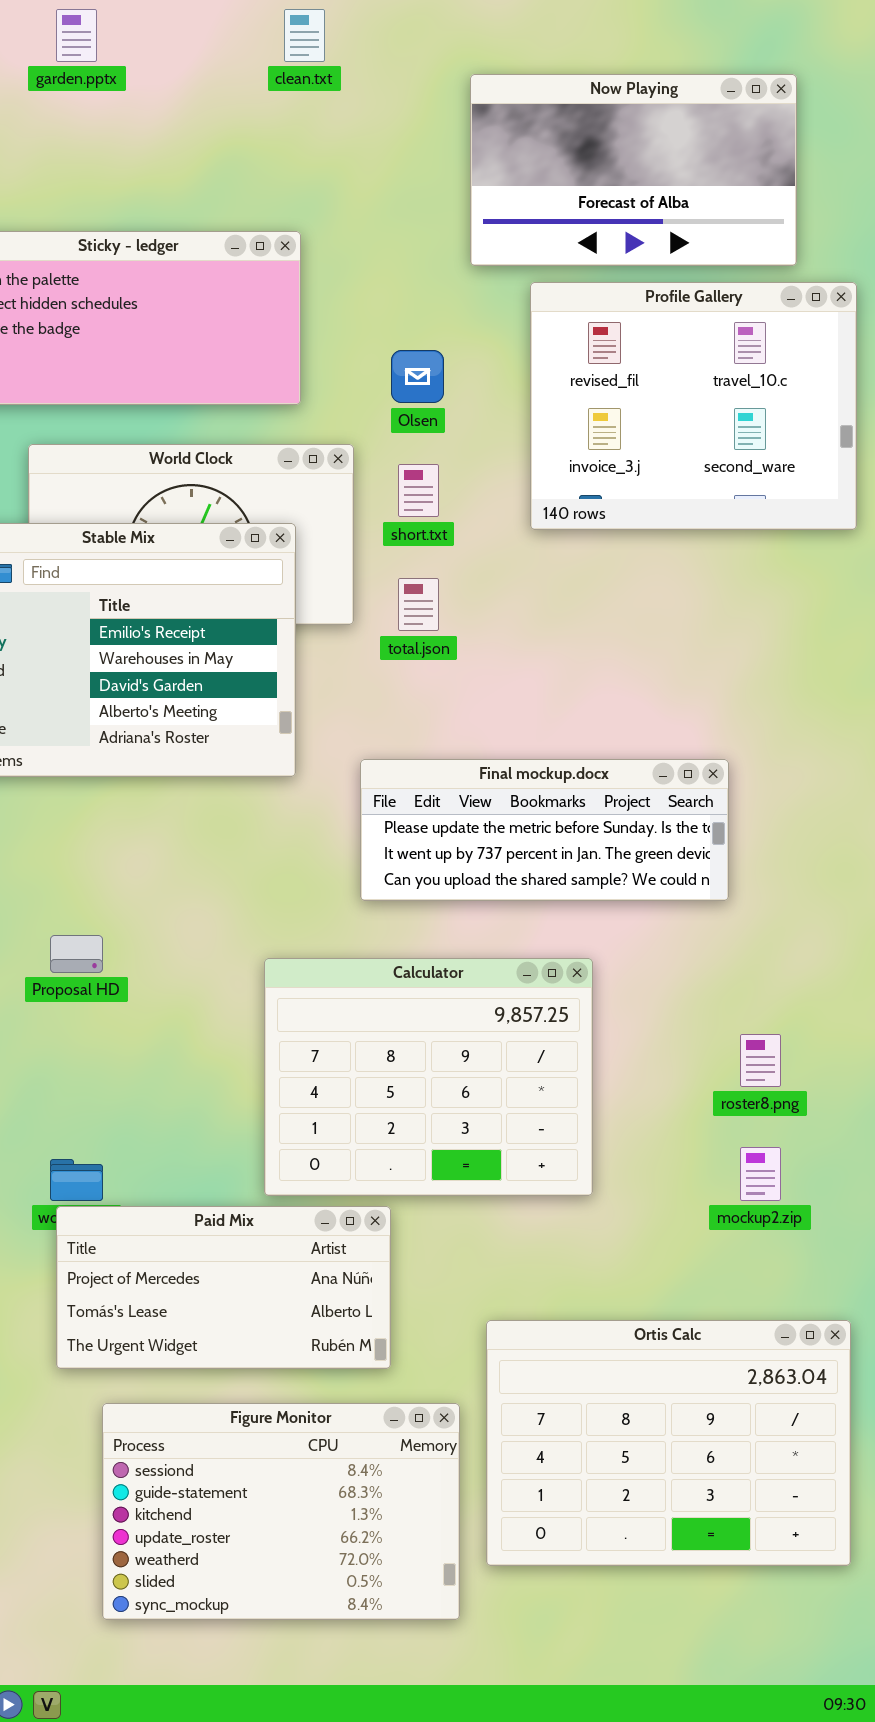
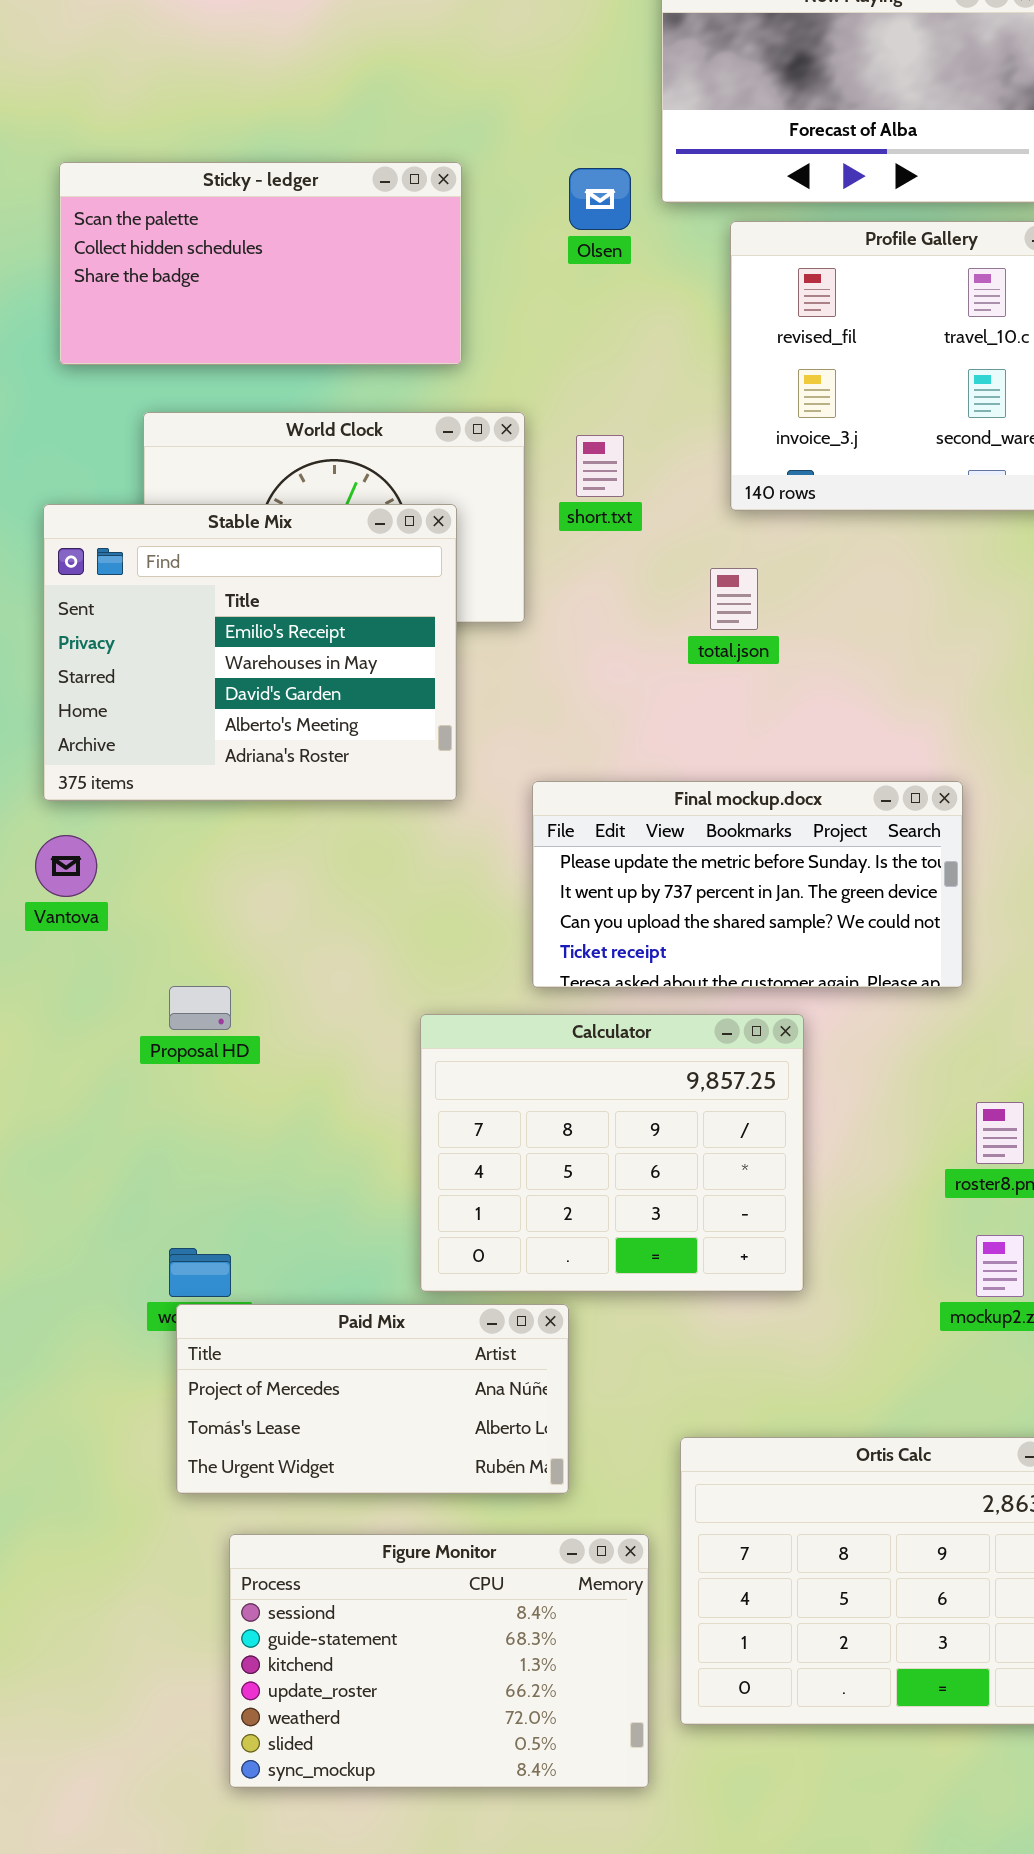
Olsen: [391,350,444,403] -> [569,168,631,230], moved
total.json: [398,578,439,631] -> [710,568,758,630], moved
Final mockup.docx: [360,759,729,901] -> [532,781,963,988], resized

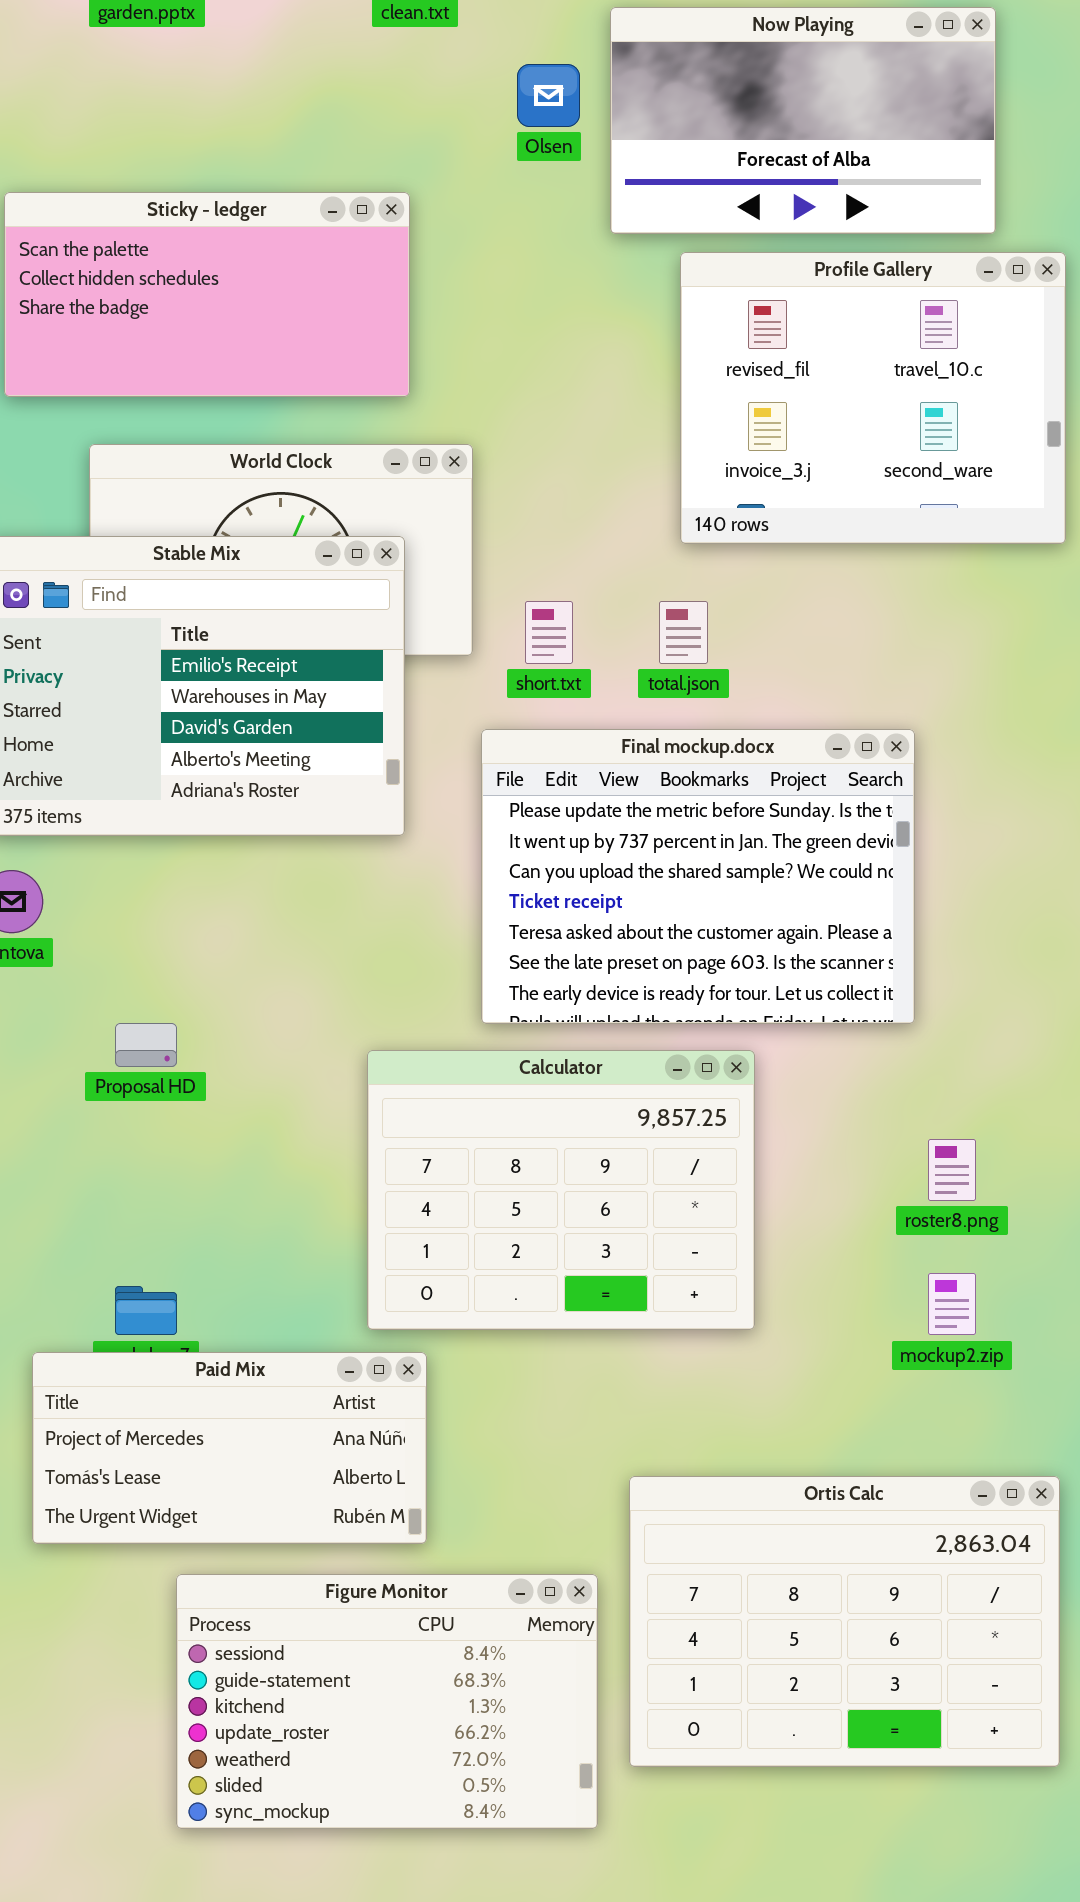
Olsen: [569,168,631,230] -> [517,64,580,127], moved
short.txt: [576,435,624,497] -> [525,601,573,664], moved
Final mockup.docx: [532,781,963,988] -> [481,729,915,1024], resized
Paid Mix: [176,1304,569,1494] -> [32,1352,427,1544], moved

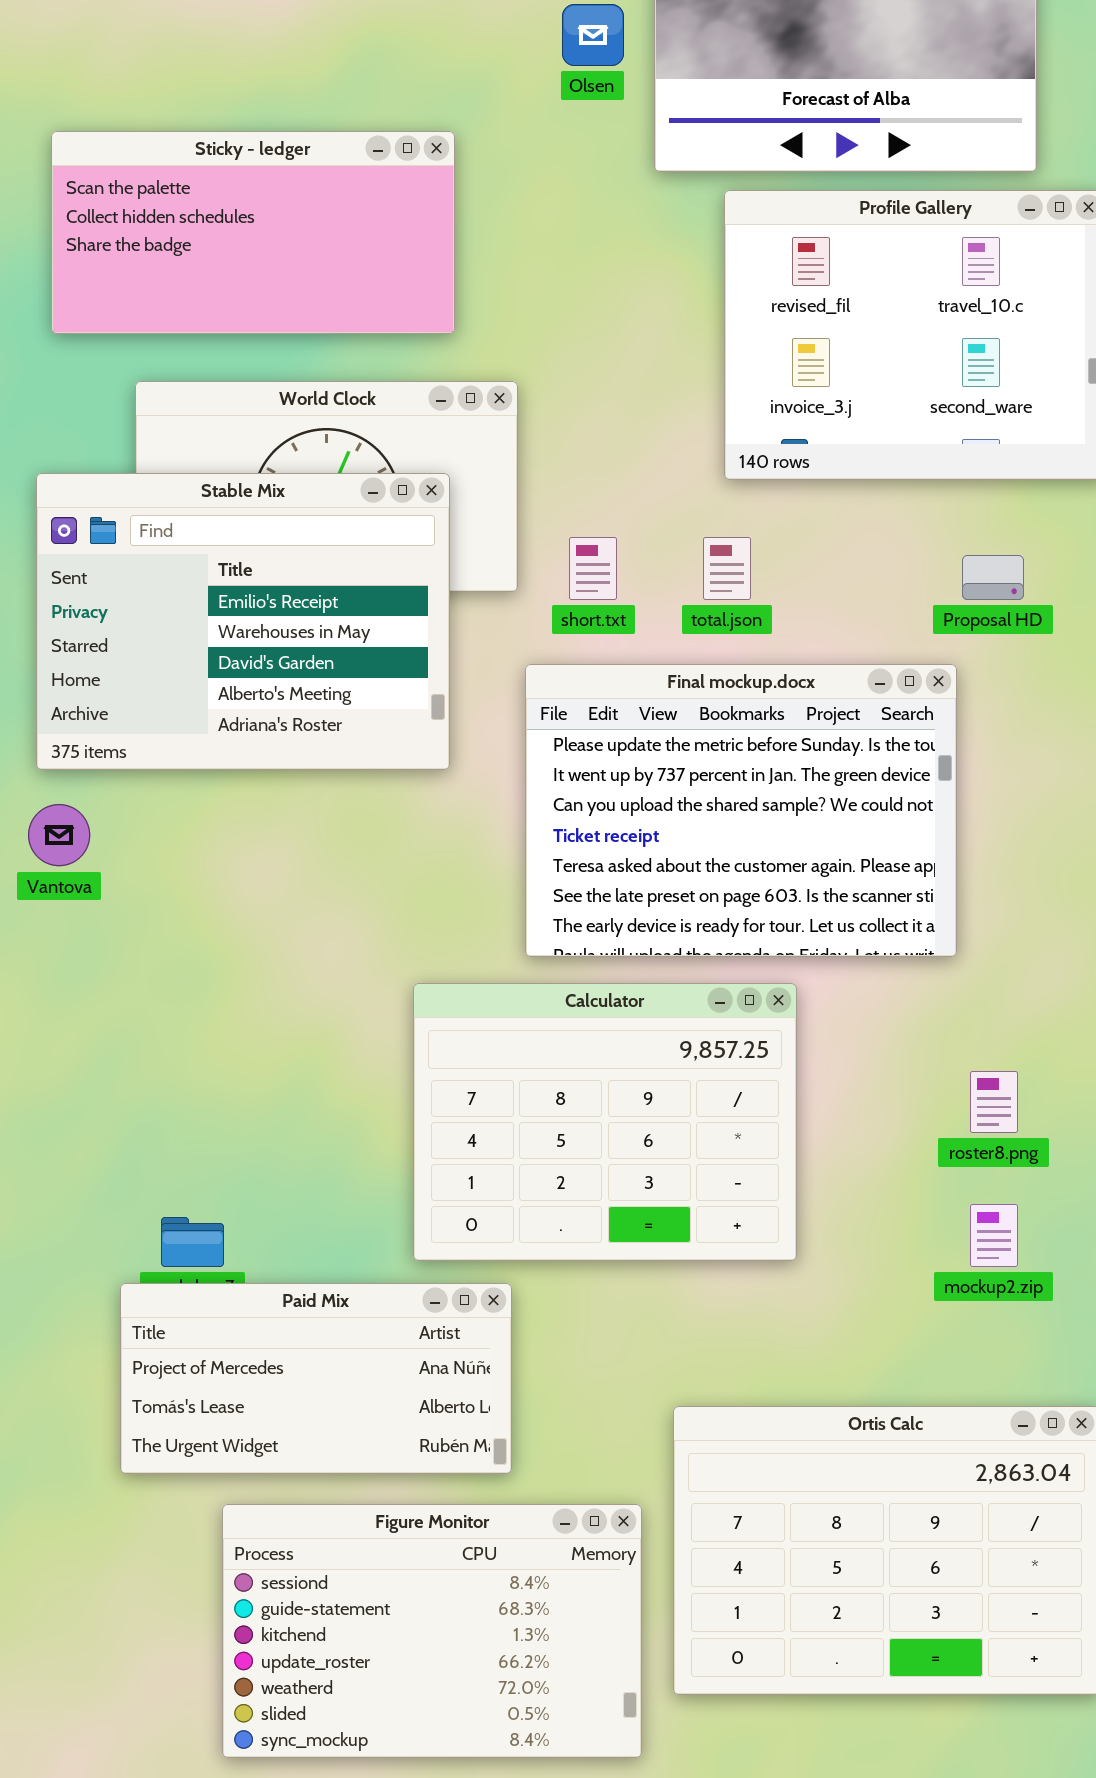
Proposal HD: [115,1023,177,1067] -> [962,555,1024,600], moved
Paid Mix: [32,1352,427,1544] -> [120,1283,512,1474], moved

